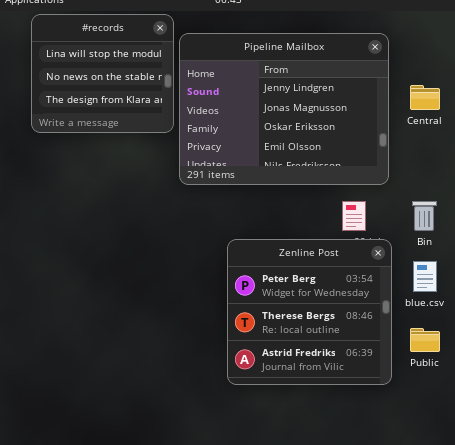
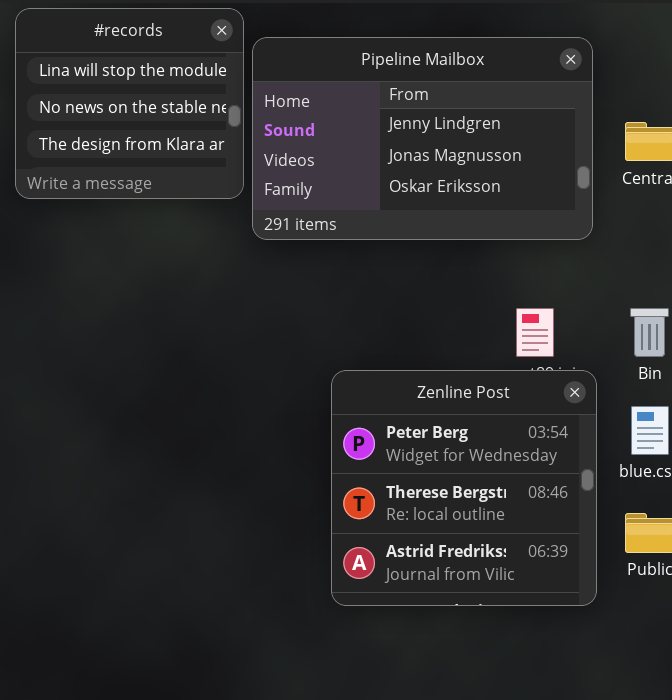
Pipeline Mailbox: [179,33,389,185] -> [252,37,593,240], resized

